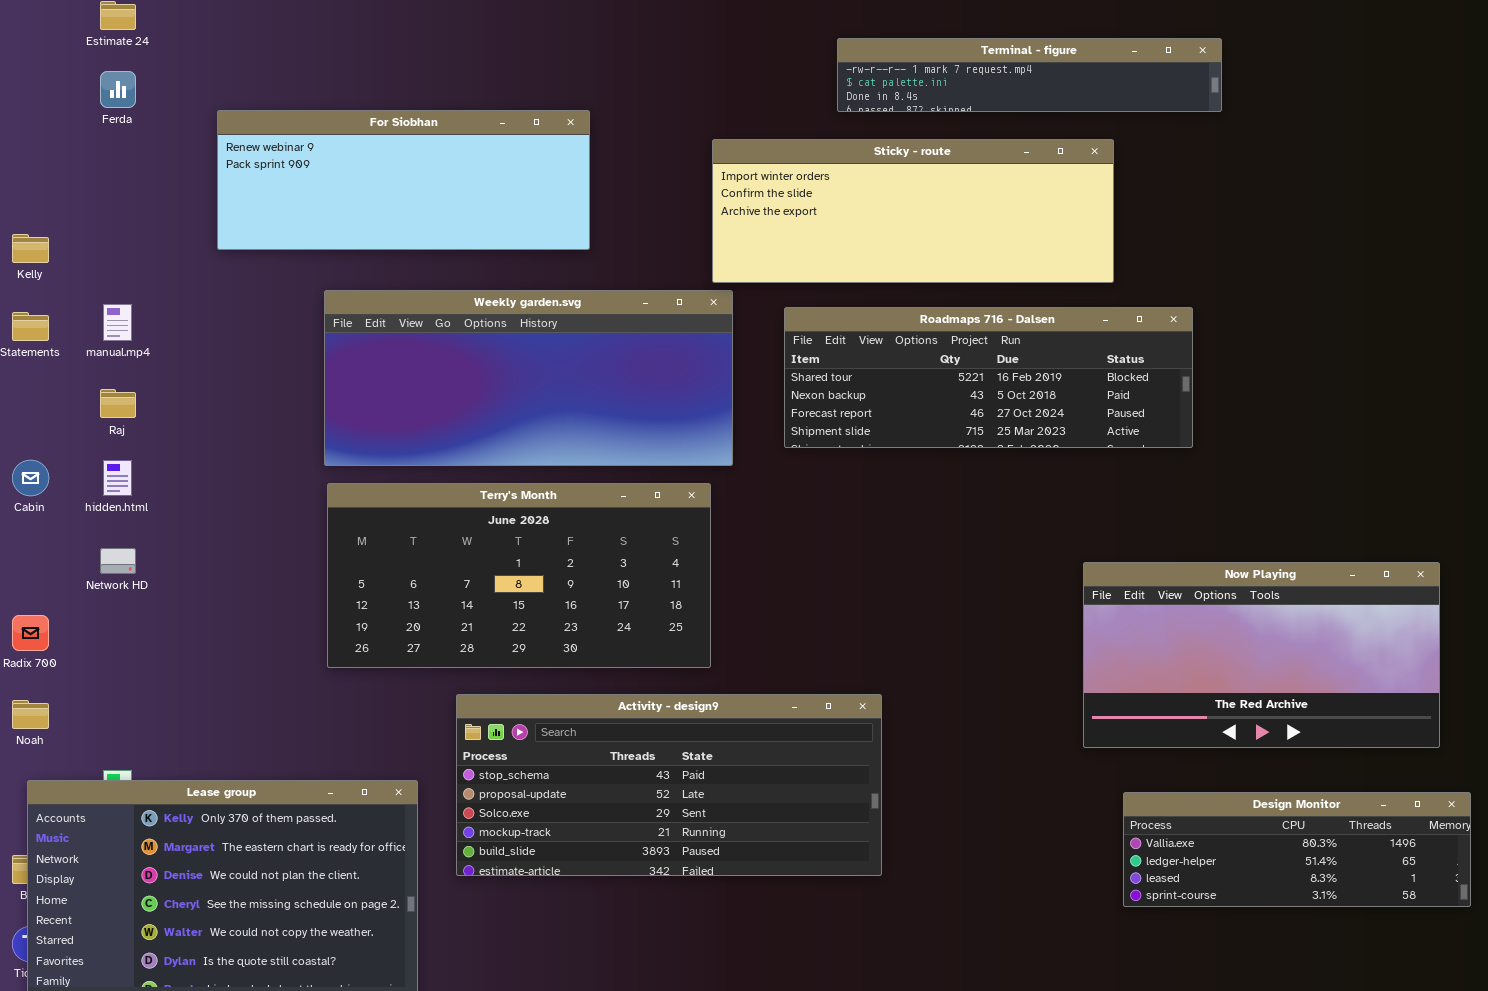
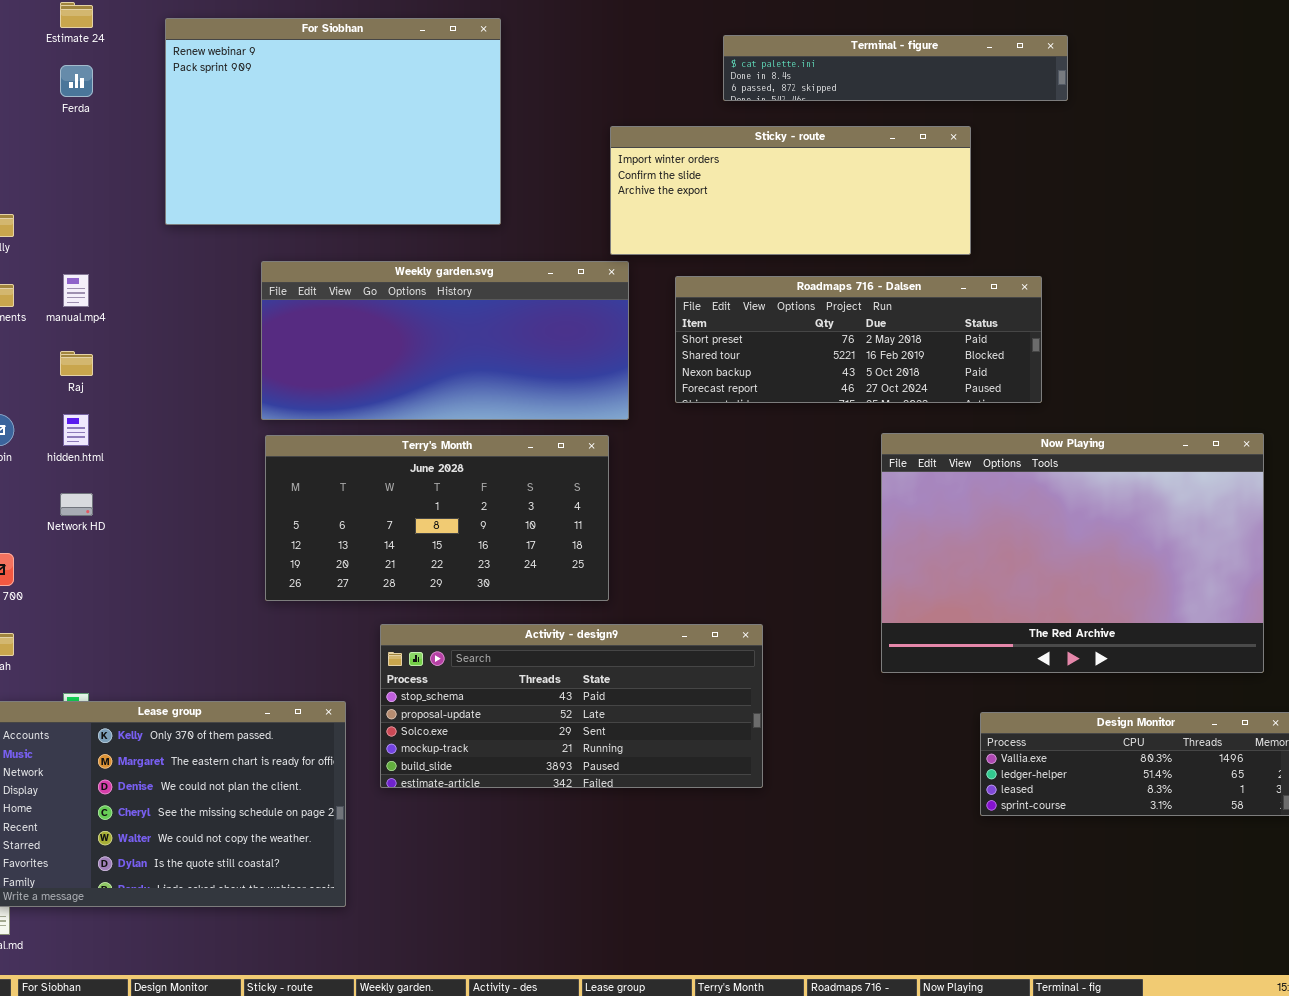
Terminal - figure: [837,38,1222,112] -> [723,35,1068,101], scrolled down 1 row
For Siobhan: [217,110,590,250] -> [165,18,501,225], resized
Roadmaps 716 - Dalsen: [784,307,1193,448] -> [675,276,1042,403], scrolled up 1 row
Now Playing: [1083,562,1440,748] -> [881,433,1264,673], resized

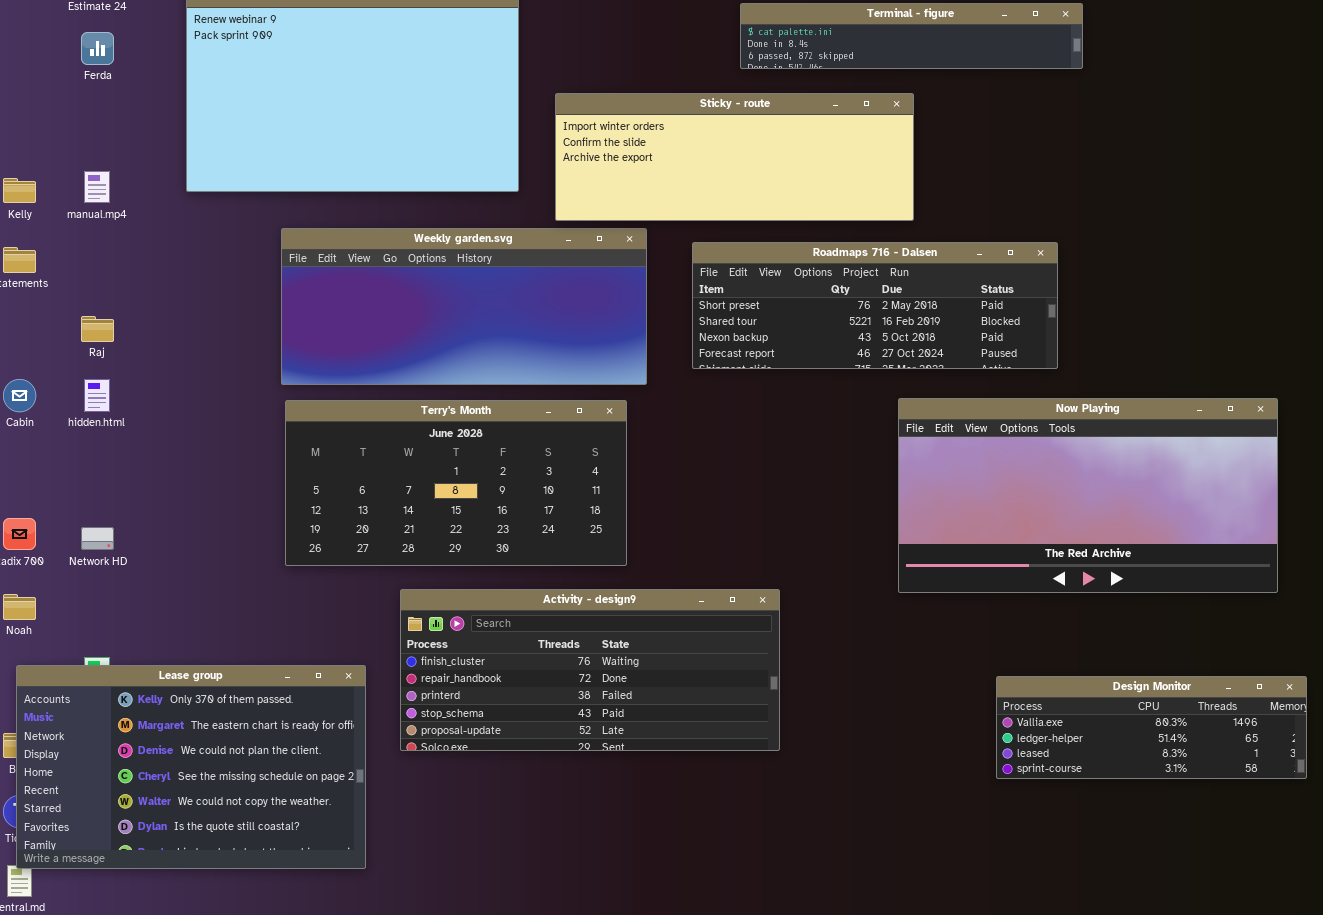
Sticky - route: [610,126,971,255] -> [555,93,914,221], moved
manual.mp4: [63,274,89,307] -> [84,171,110,203], moved
Now Playing: [881,433,1264,673] -> [898,398,1278,593], resized
Network HD: [60,493,93,516] -> [81,527,114,550], moved
Activity - design9: [380,624,763,788] -> [400,589,780,751], scrolled up 3 rows

